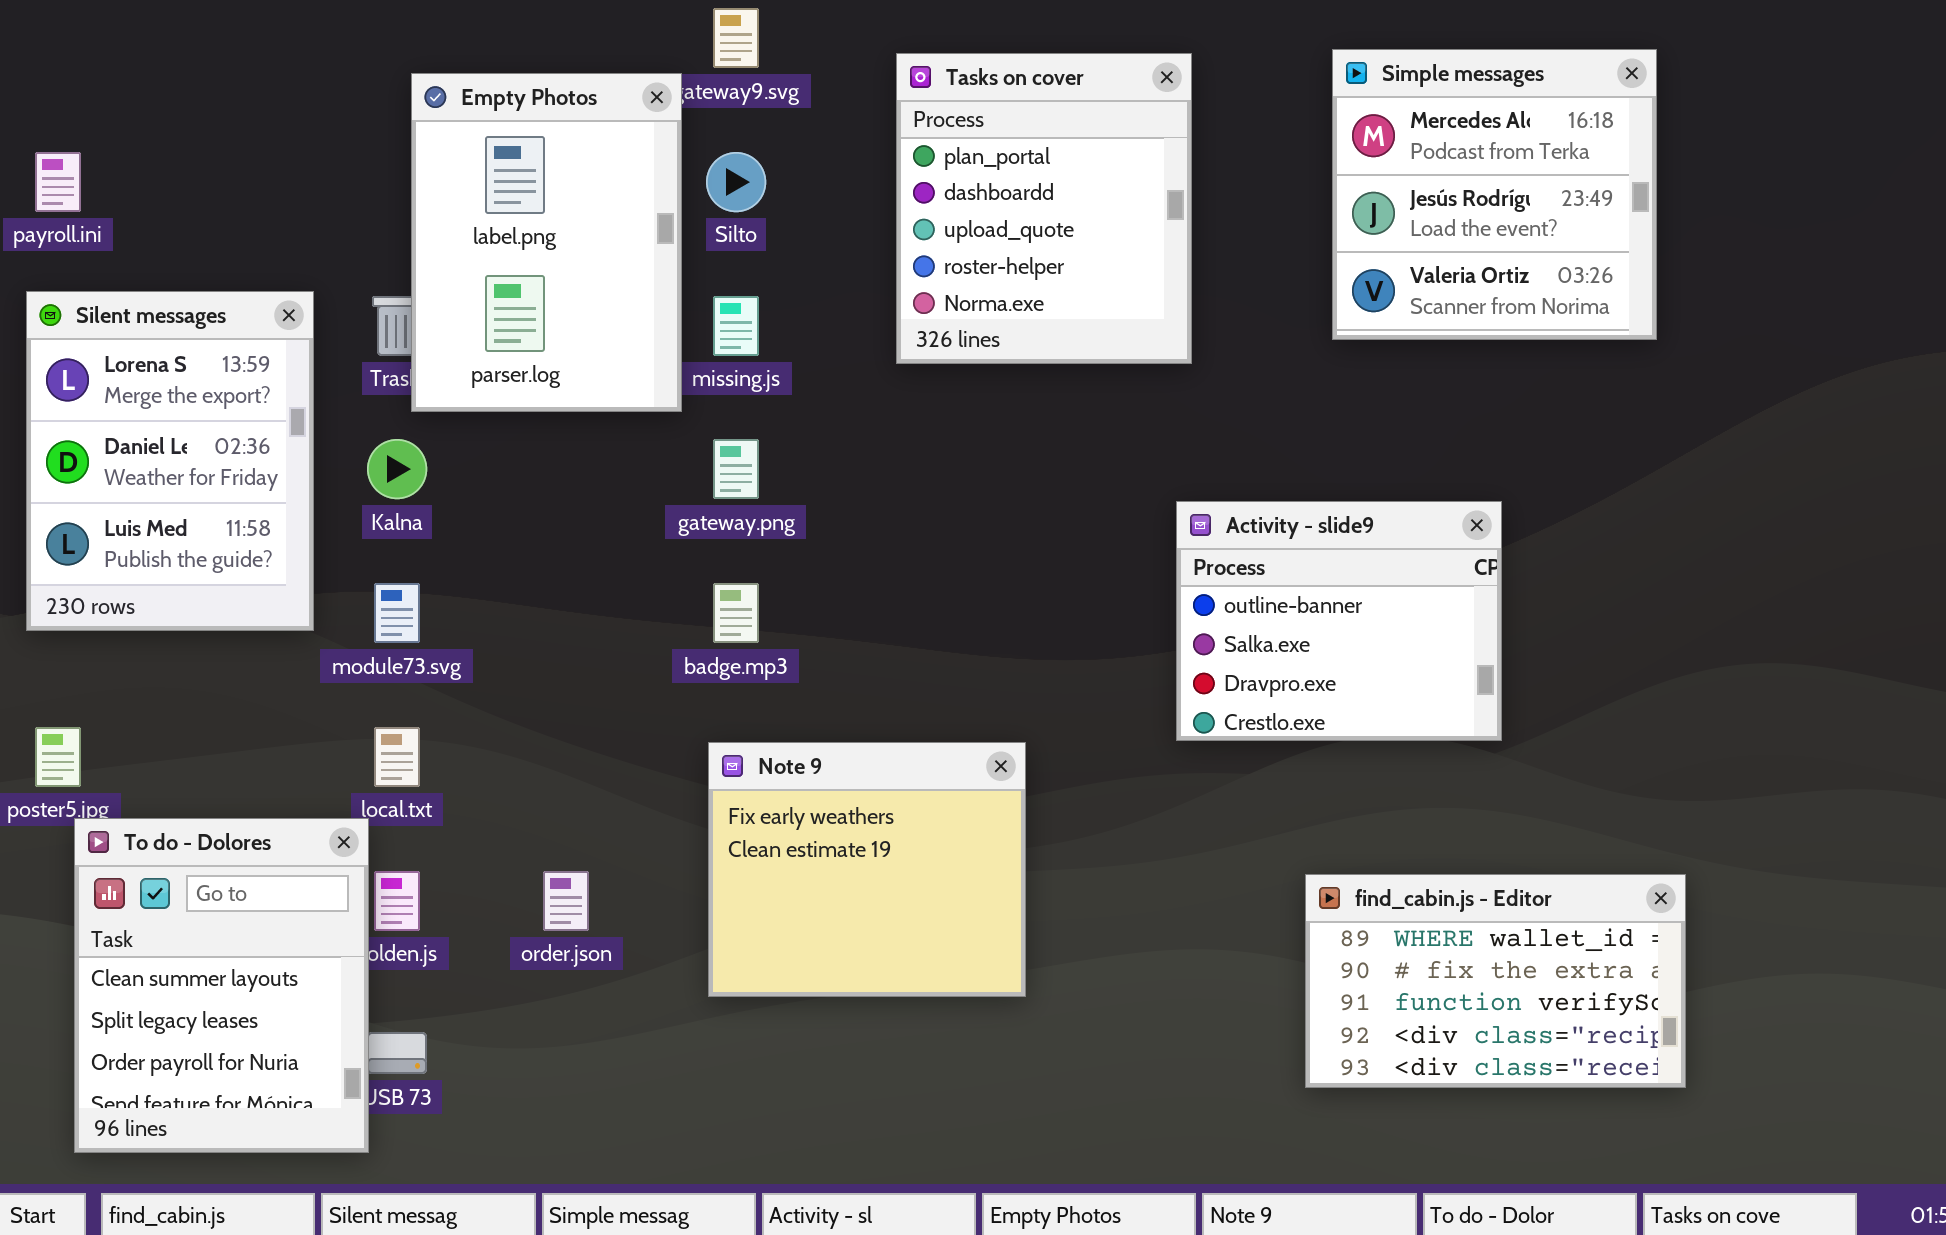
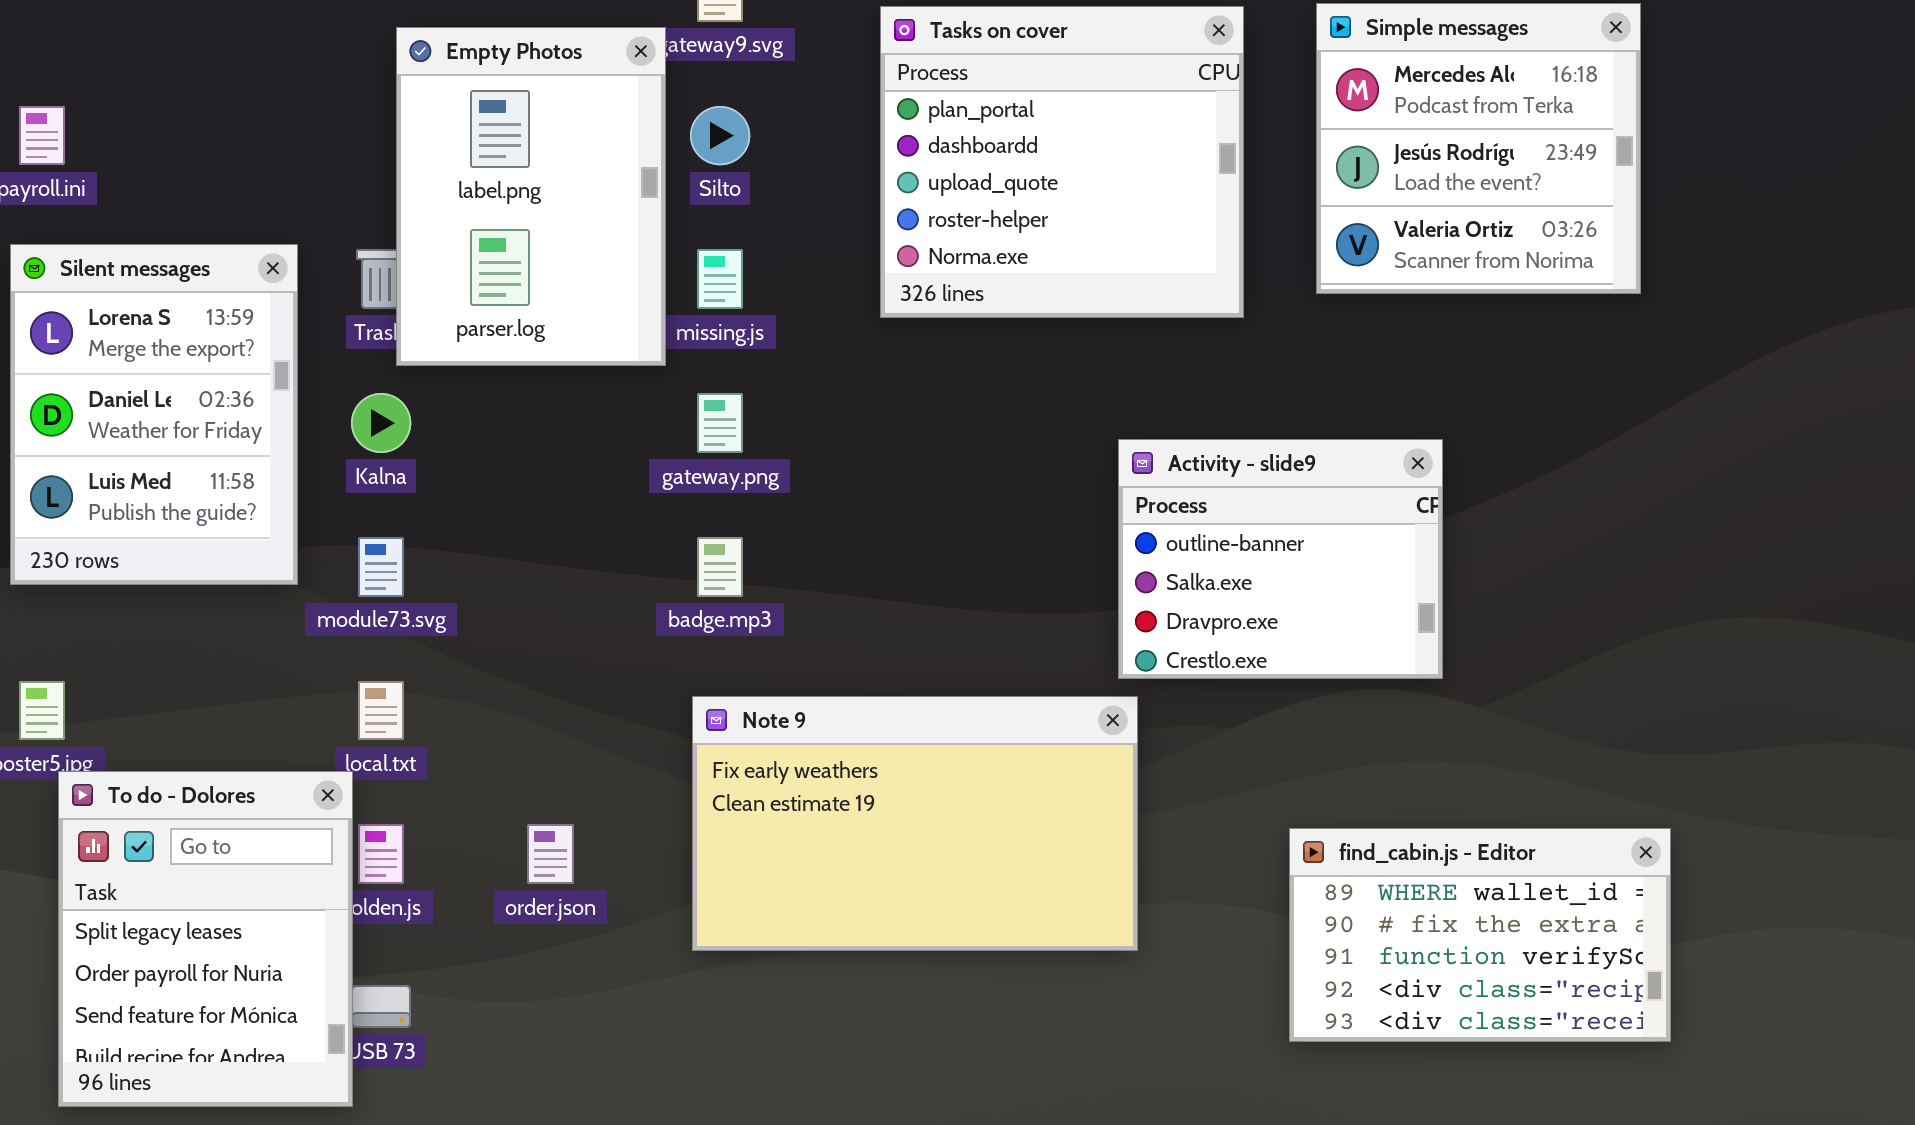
Tasks on cover: [896,53,1192,364] -> [880,6,1244,318], resized
Activity - slide9: [1176,501,1502,741] -> [1118,439,1443,679], moved
Note 9: [708,742,1026,997] -> [692,696,1138,951], resized
To do - Dolores: [74,818,369,1153] -> [58,771,353,1107], scrolled down 1 row

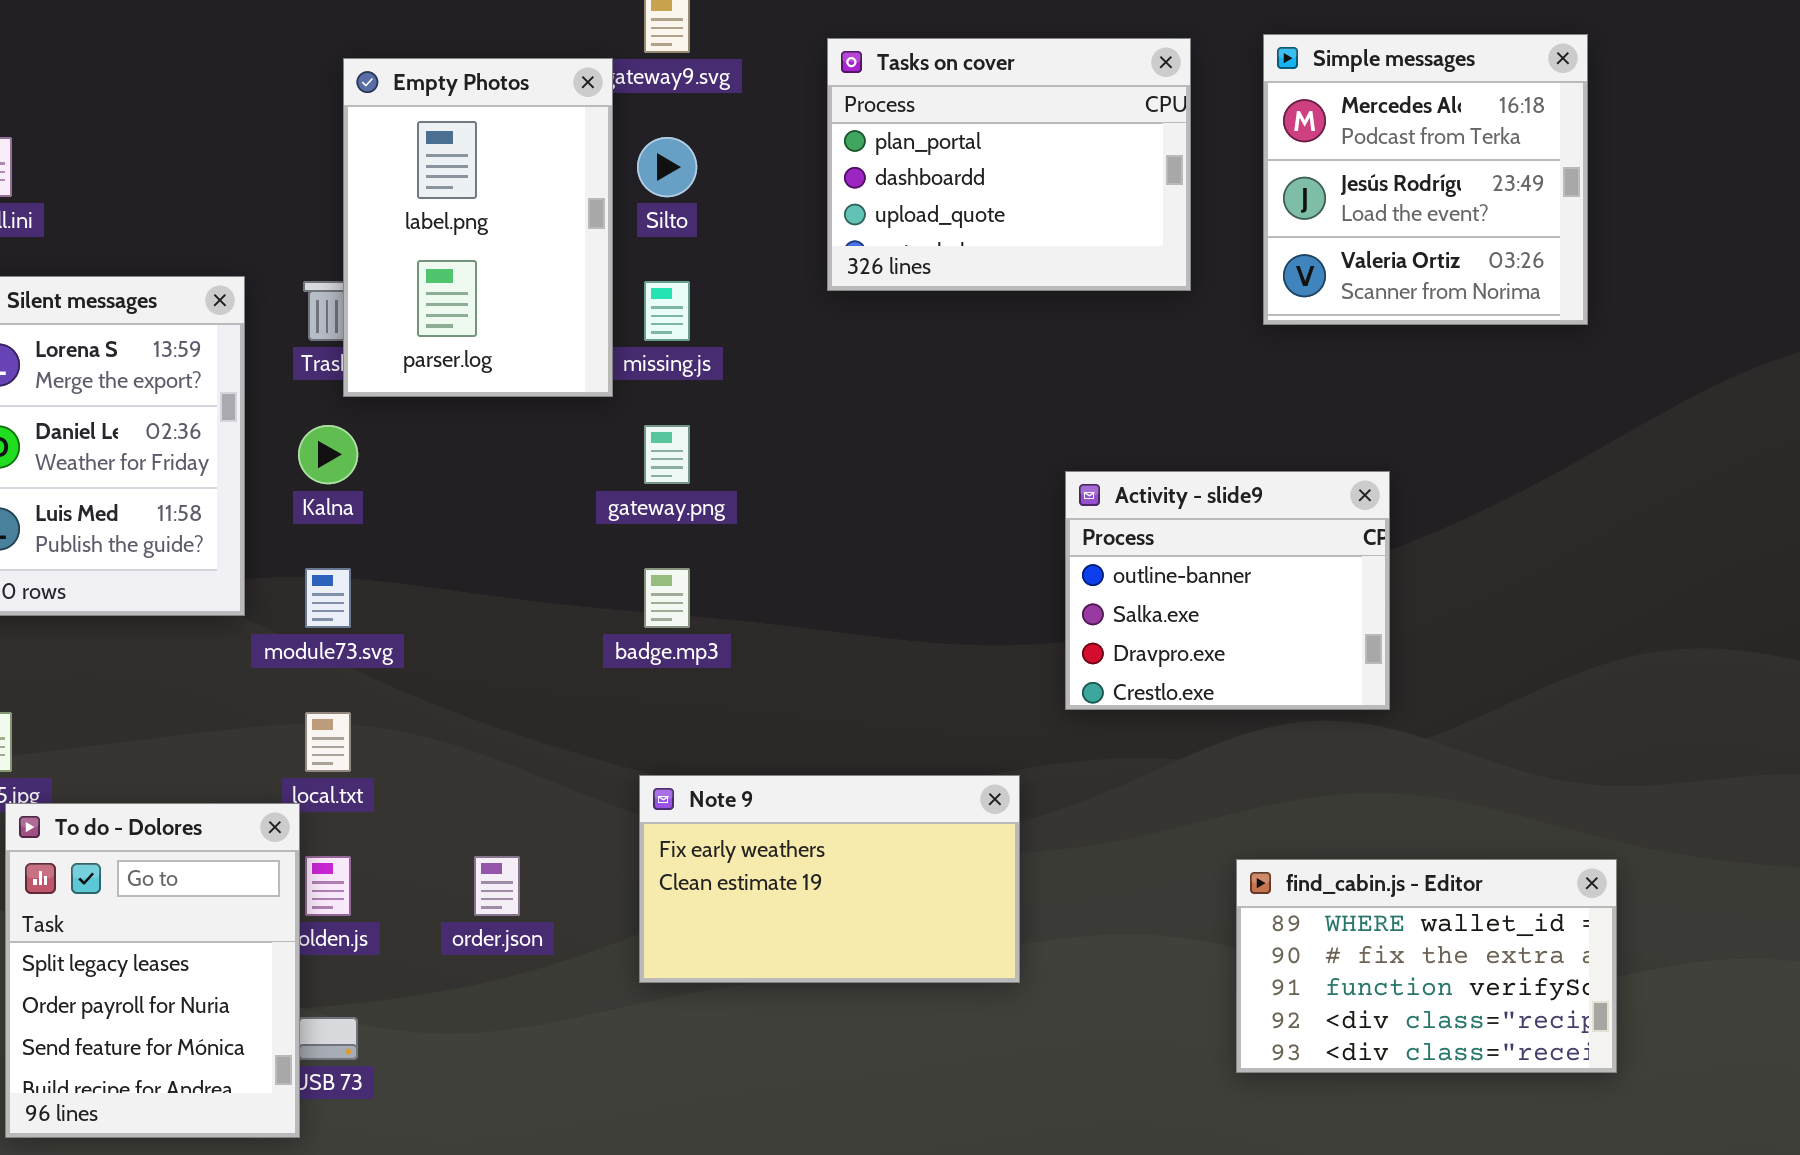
Tasks on cover: [880,6,1244,318] -> [827,38,1191,291], resized
Note 9: [692,696,1138,951] -> [639,775,1020,983], resized

